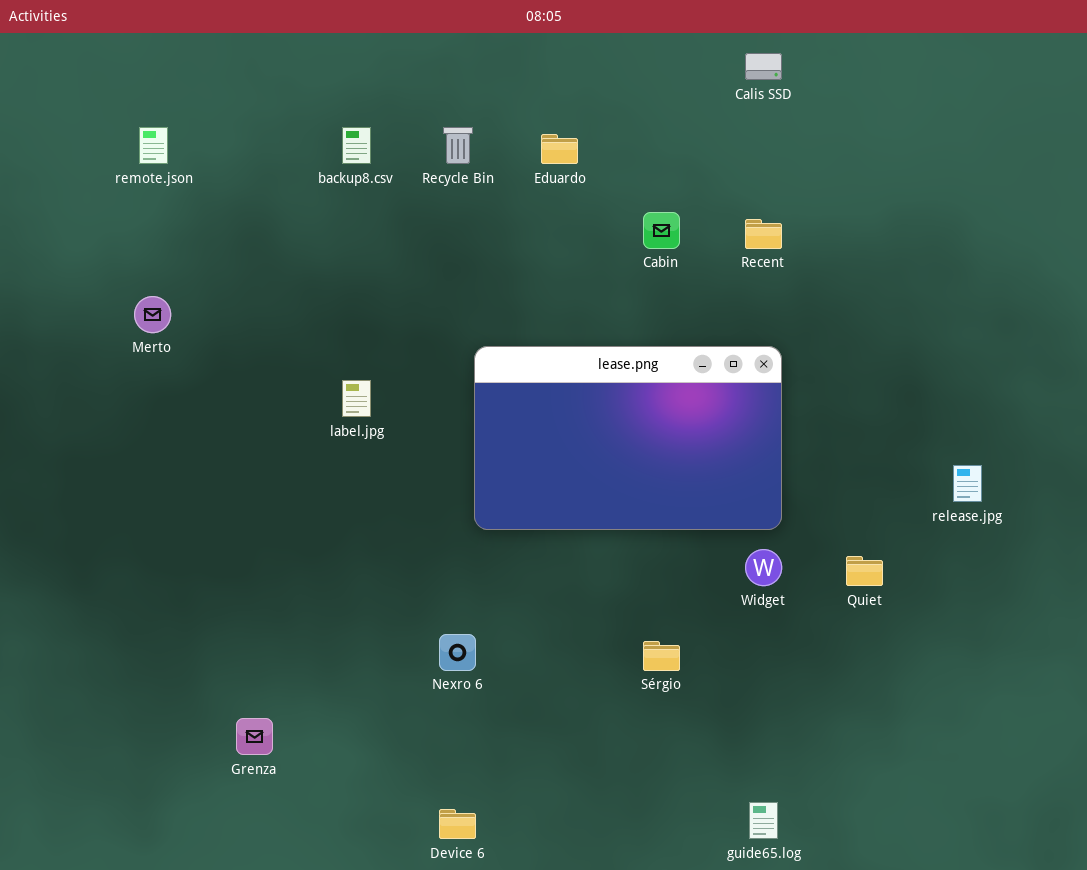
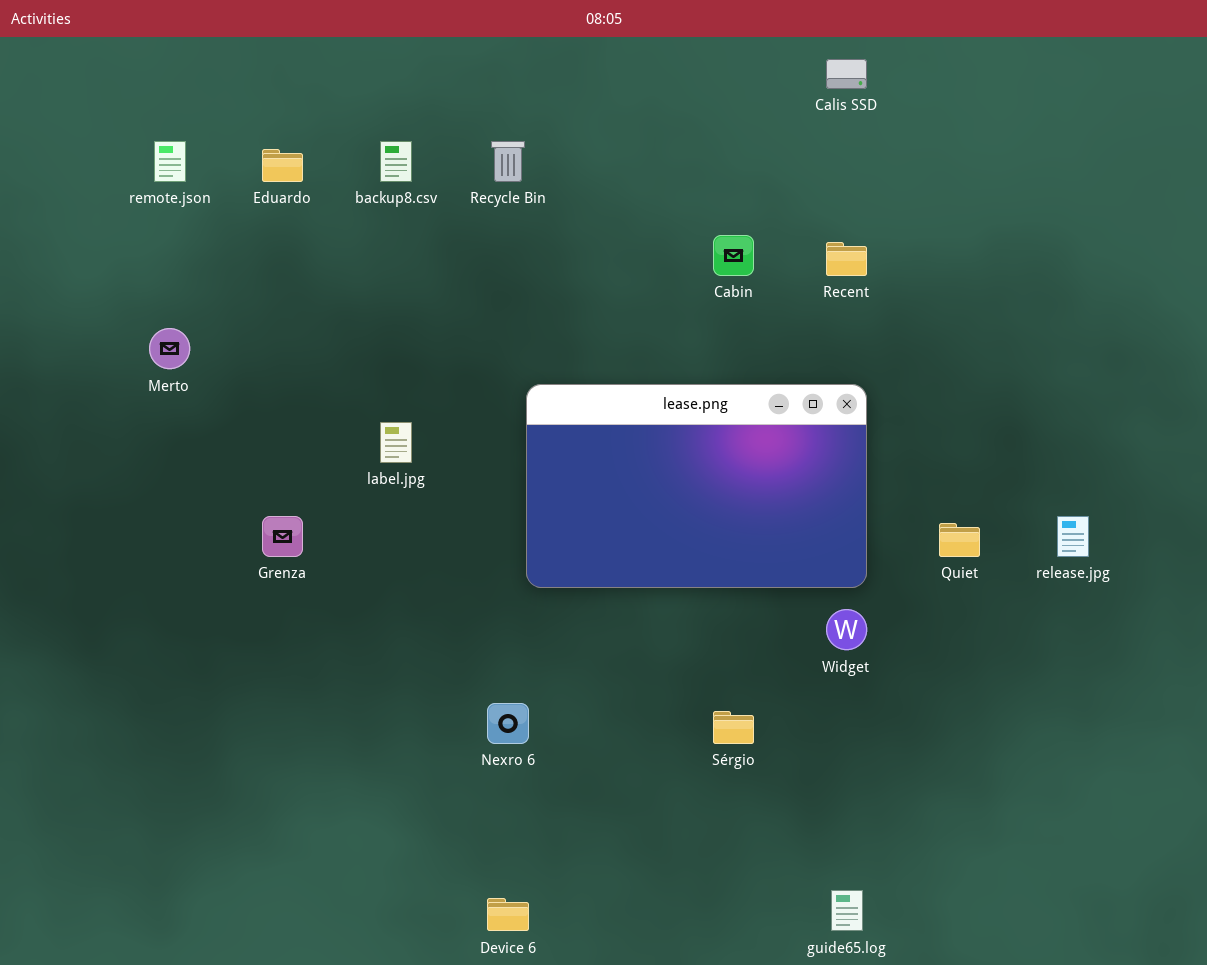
Eduardo: [541,134,578,164] -> [262,149,303,182], moved
Quiet: [846,556,883,586] -> [939,523,980,557], moved
Grenza: [236,718,273,755] -> [262,516,303,557], moved

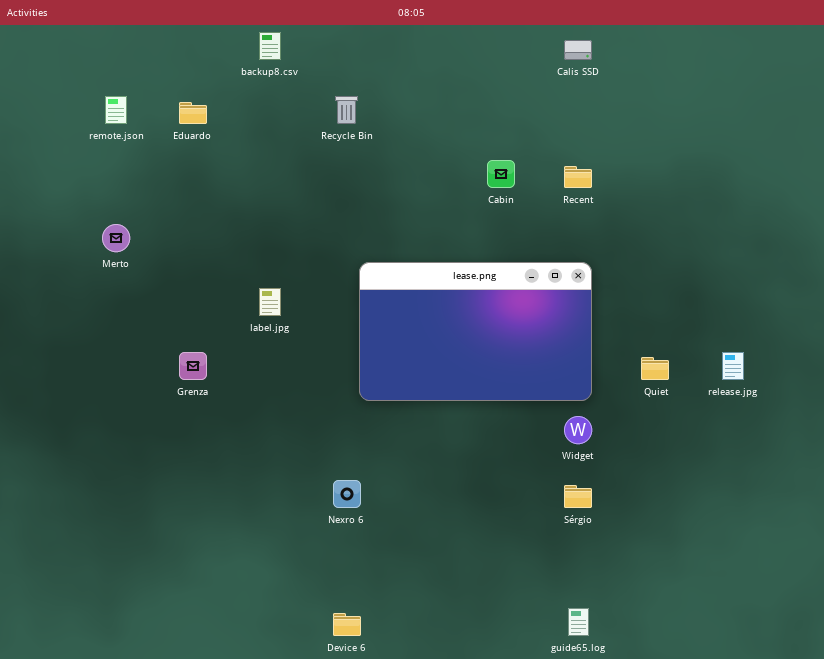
backup8.csv: [380,141,412,182] -> [259,32,281,60], moved
Sérgio: [713,711,754,744] -> [564,485,592,508], moved

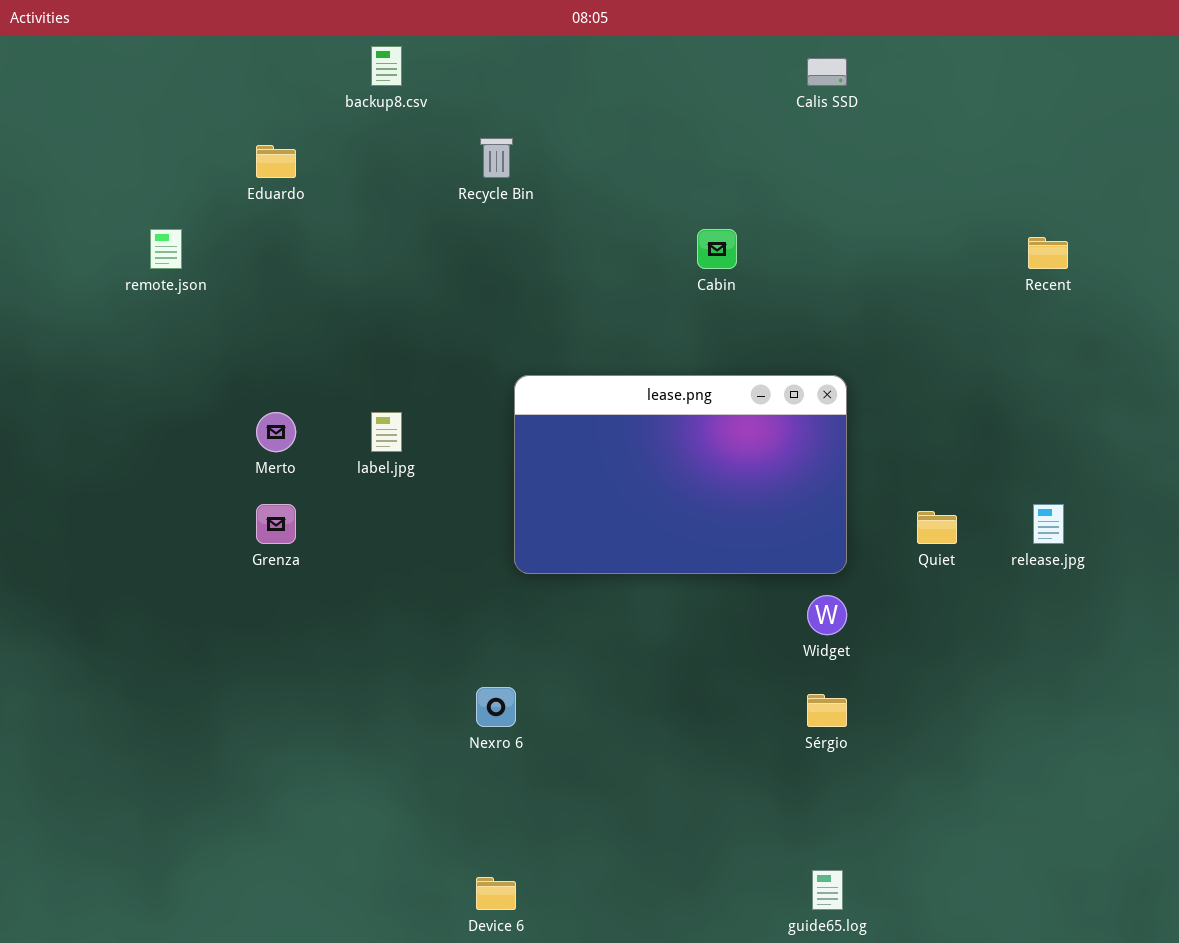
remote.json: [105,96,127,124] -> [150,229,182,269], moved
Recent: [564,166,592,188] -> [1028,237,1068,269], moved
Merto: [102,224,130,252] -> [256,412,296,452], moved

